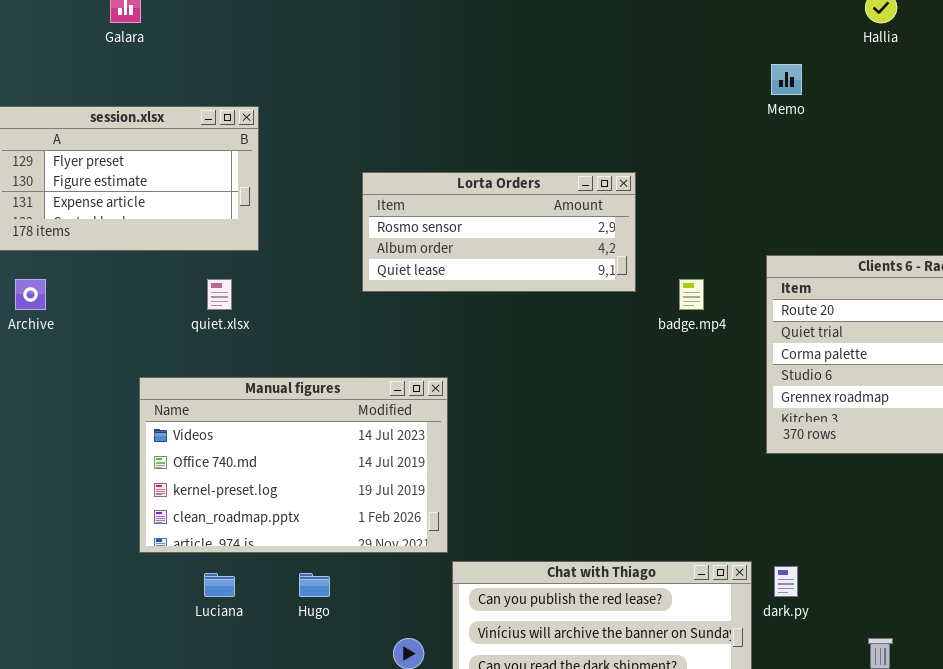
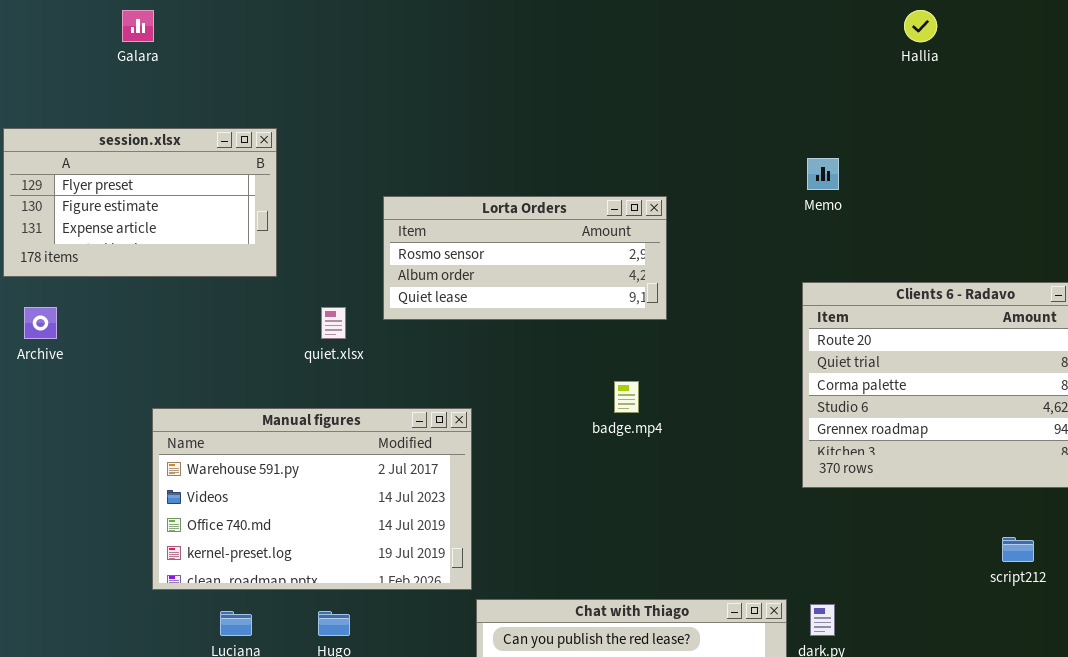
Memo: [771,64,802,95] -> [807,158,839,190], moved
quiet.xlsx: [207,279,232,310] -> [321,307,346,339], moved
badge.mp4: [679,279,704,310] -> [614,381,639,413], moved
Manual figures: [139,377,448,553] -> [152,408,472,590], scrolled up 1 row

